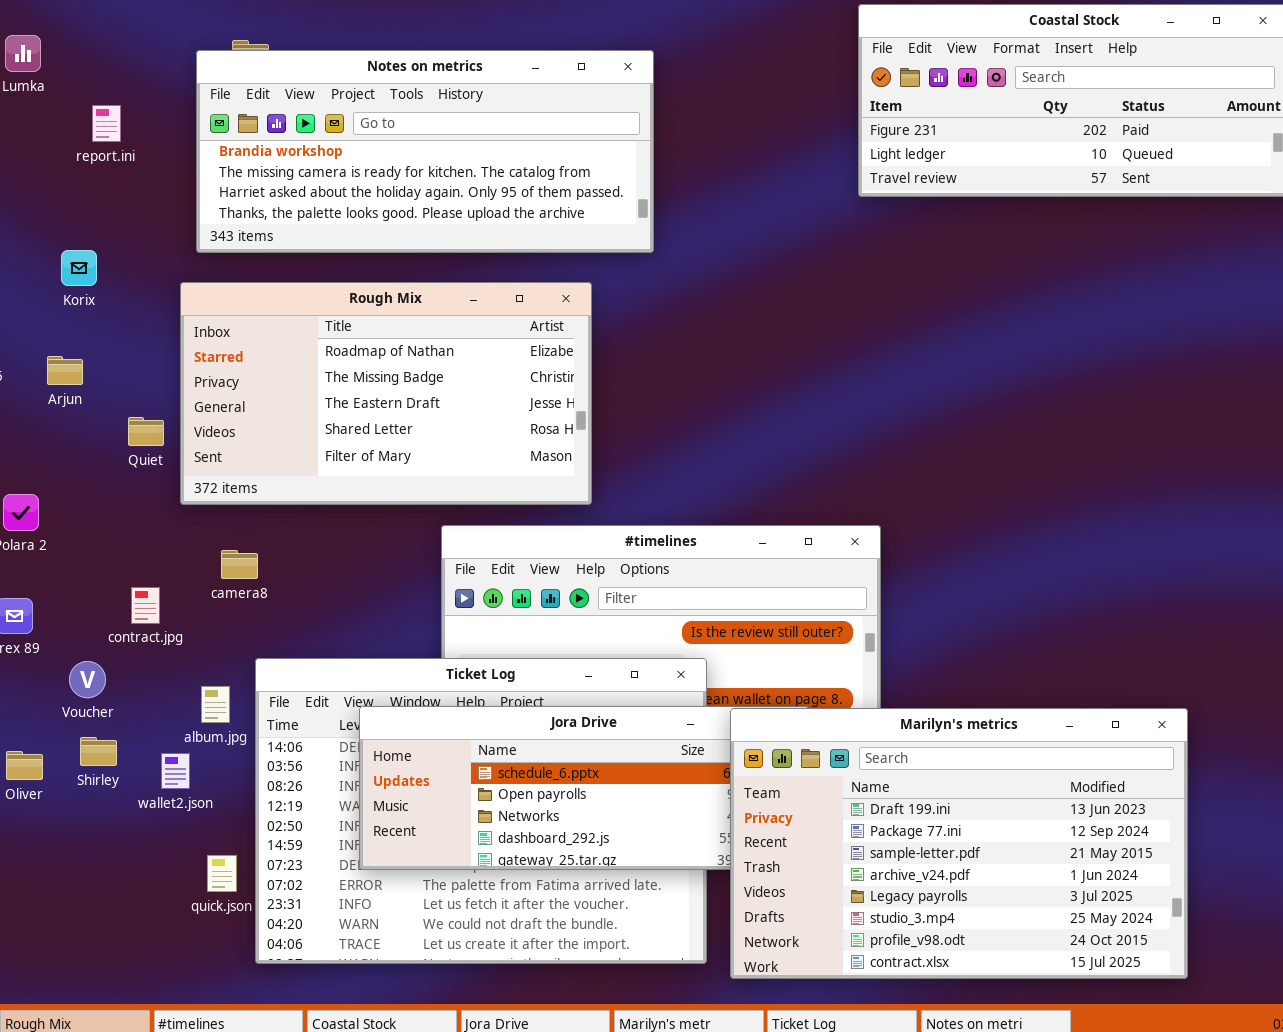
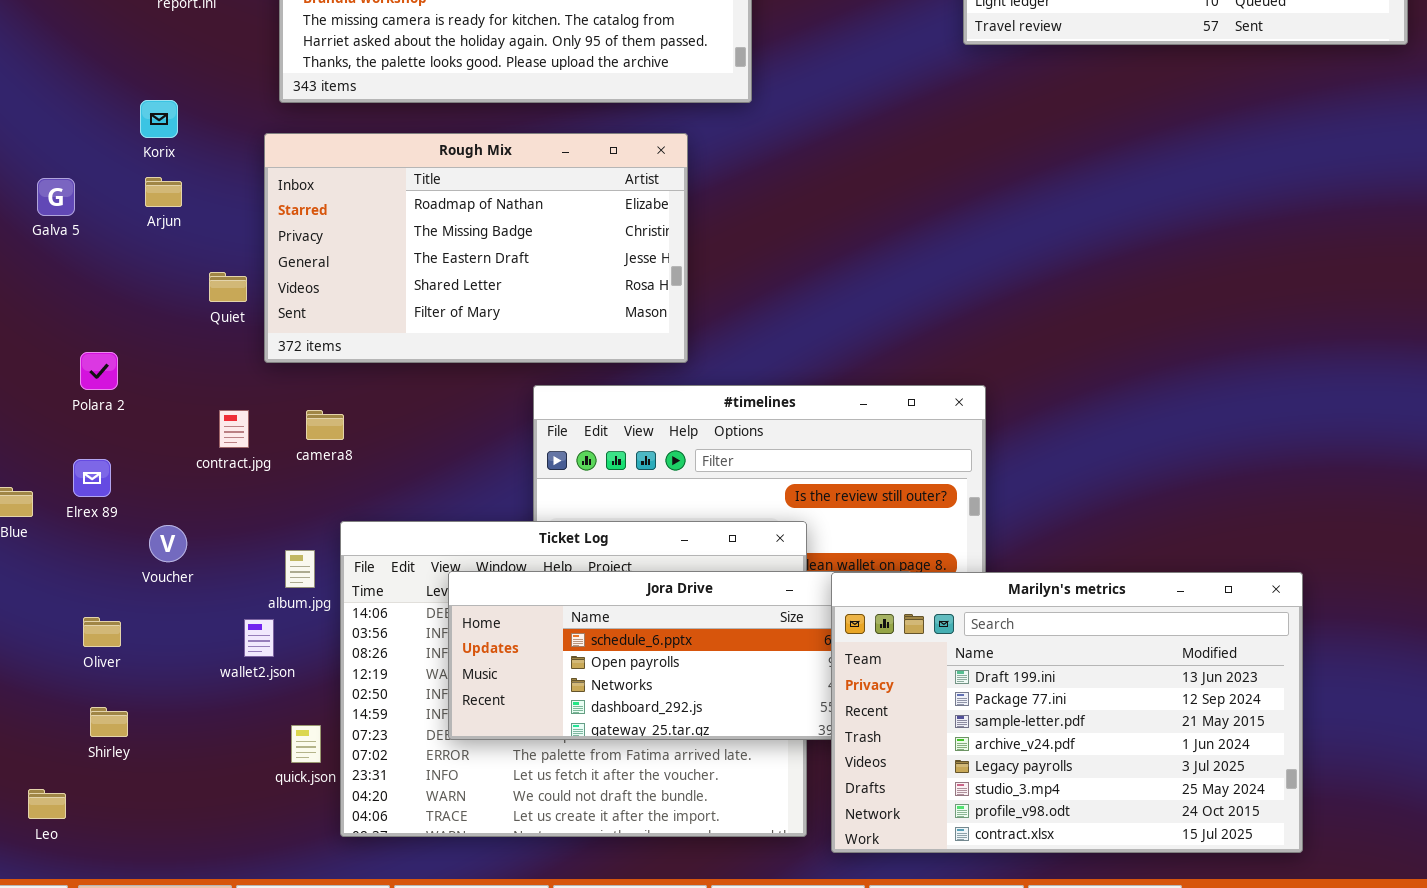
Arjun: [47,356,83,385] -> [145,177,182,207], moved
contract.jpg: [131,587,160,624] -> [219,410,249,448], moved
Shirley: [80,737,117,766] -> [90,707,128,737], moved

